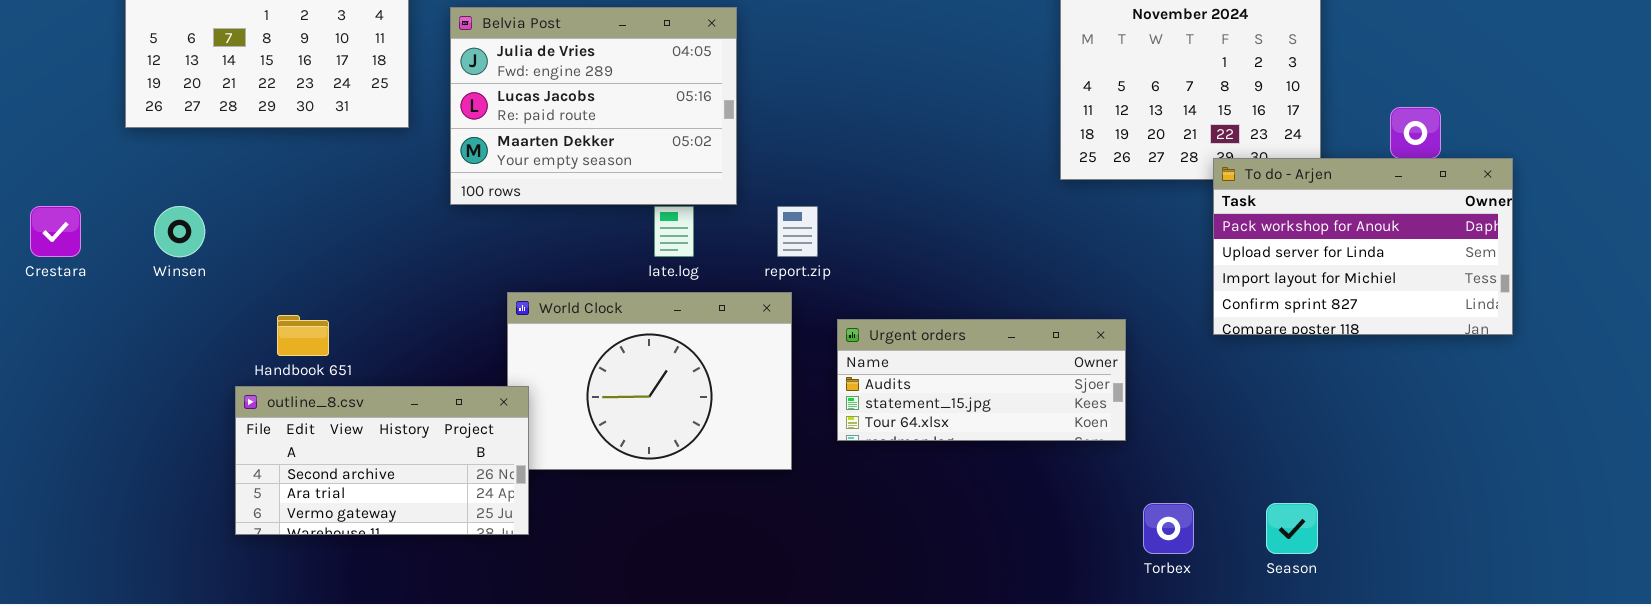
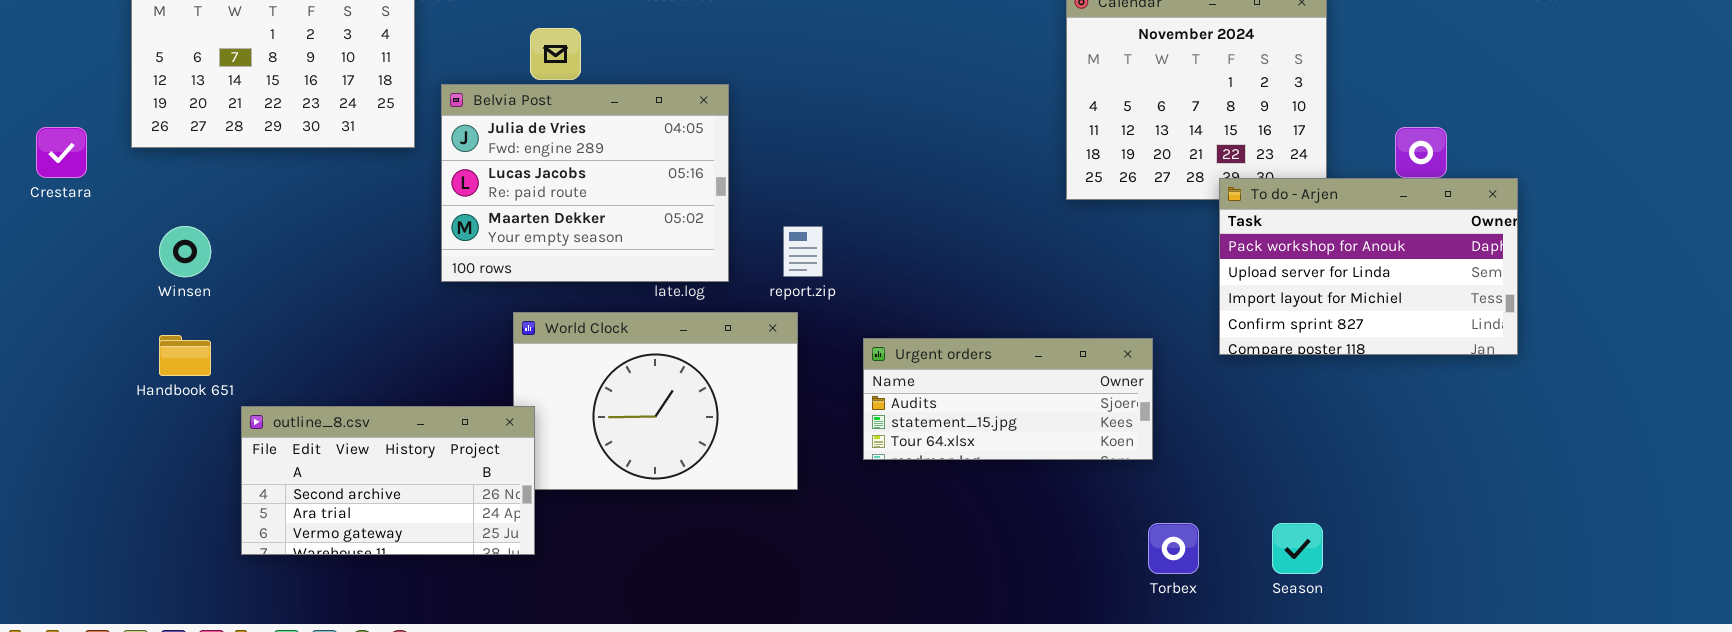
Belvia Post: [450,7,737,205] -> [441,84,729,282], moved
Crestara: [30,206,81,257] -> [36,127,87,178], moved
Handbook 651: [277,315,329,356] -> [159,335,211,376], moved
Urgent orders: [837,319,1126,441] -> [863,338,1153,460], moved

